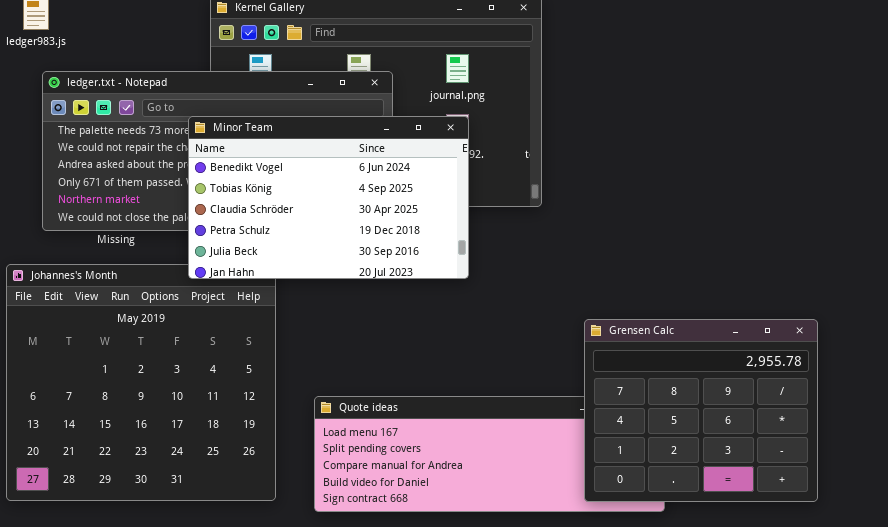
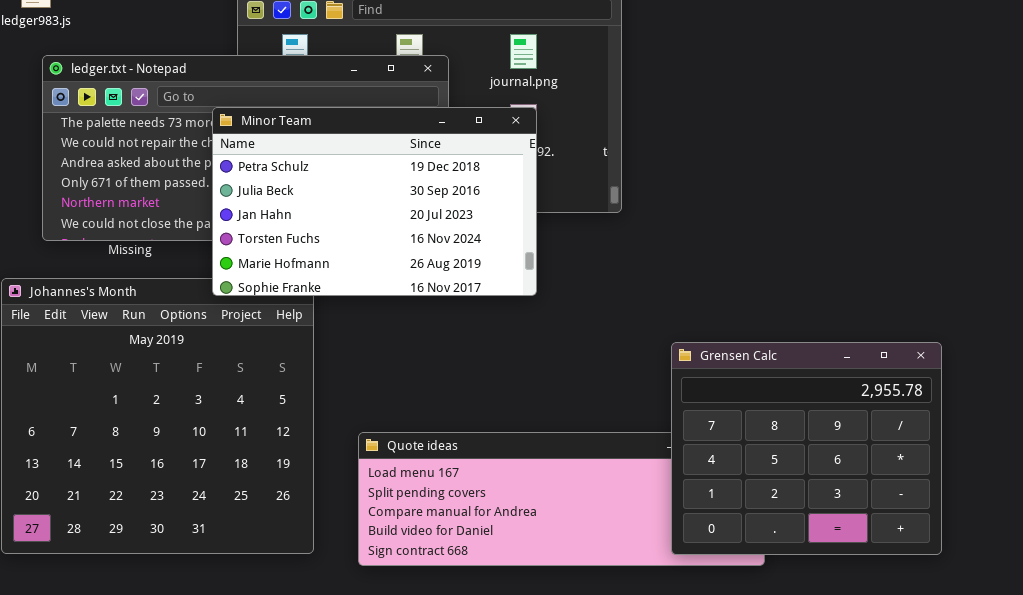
Minor Team: [188,116,469,279] -> [212,107,537,296], scrolled down 3 rows

